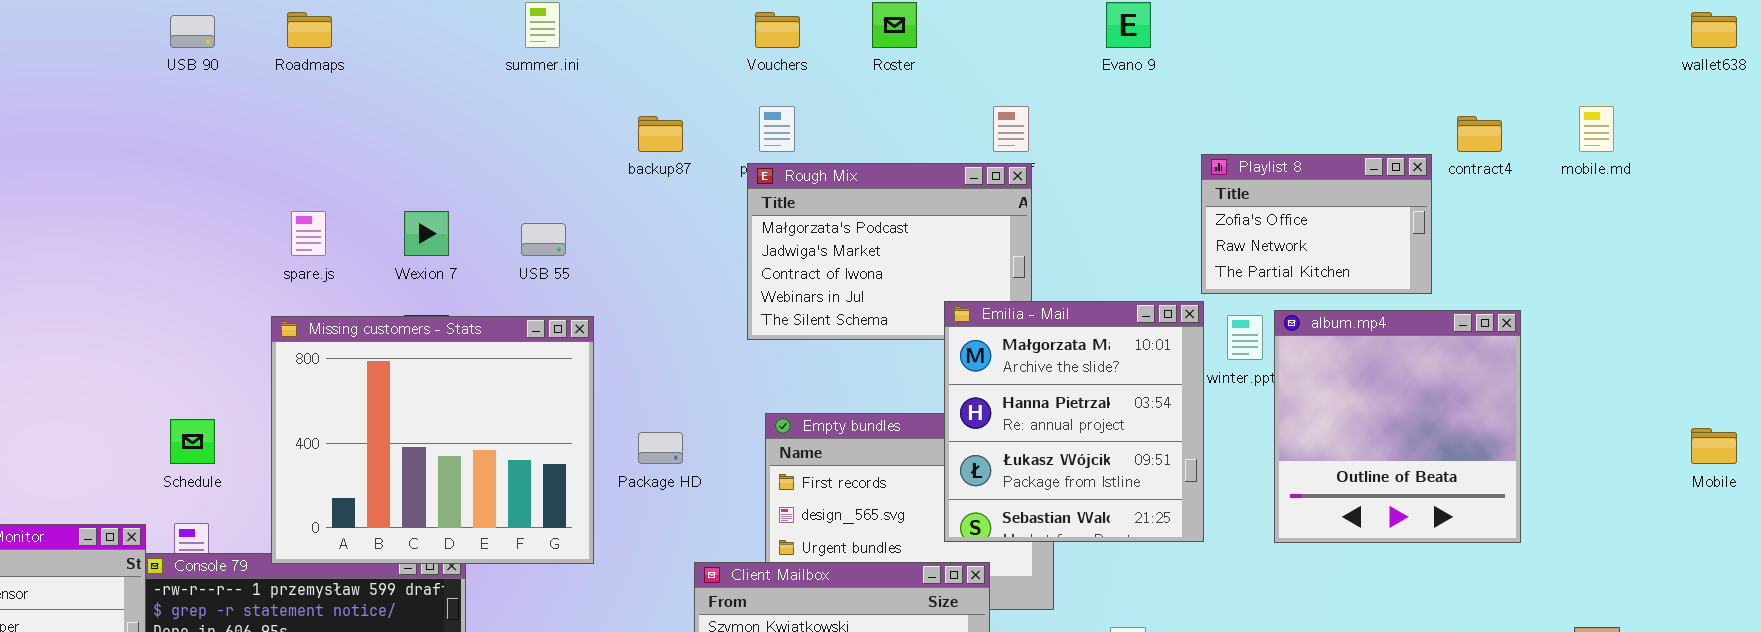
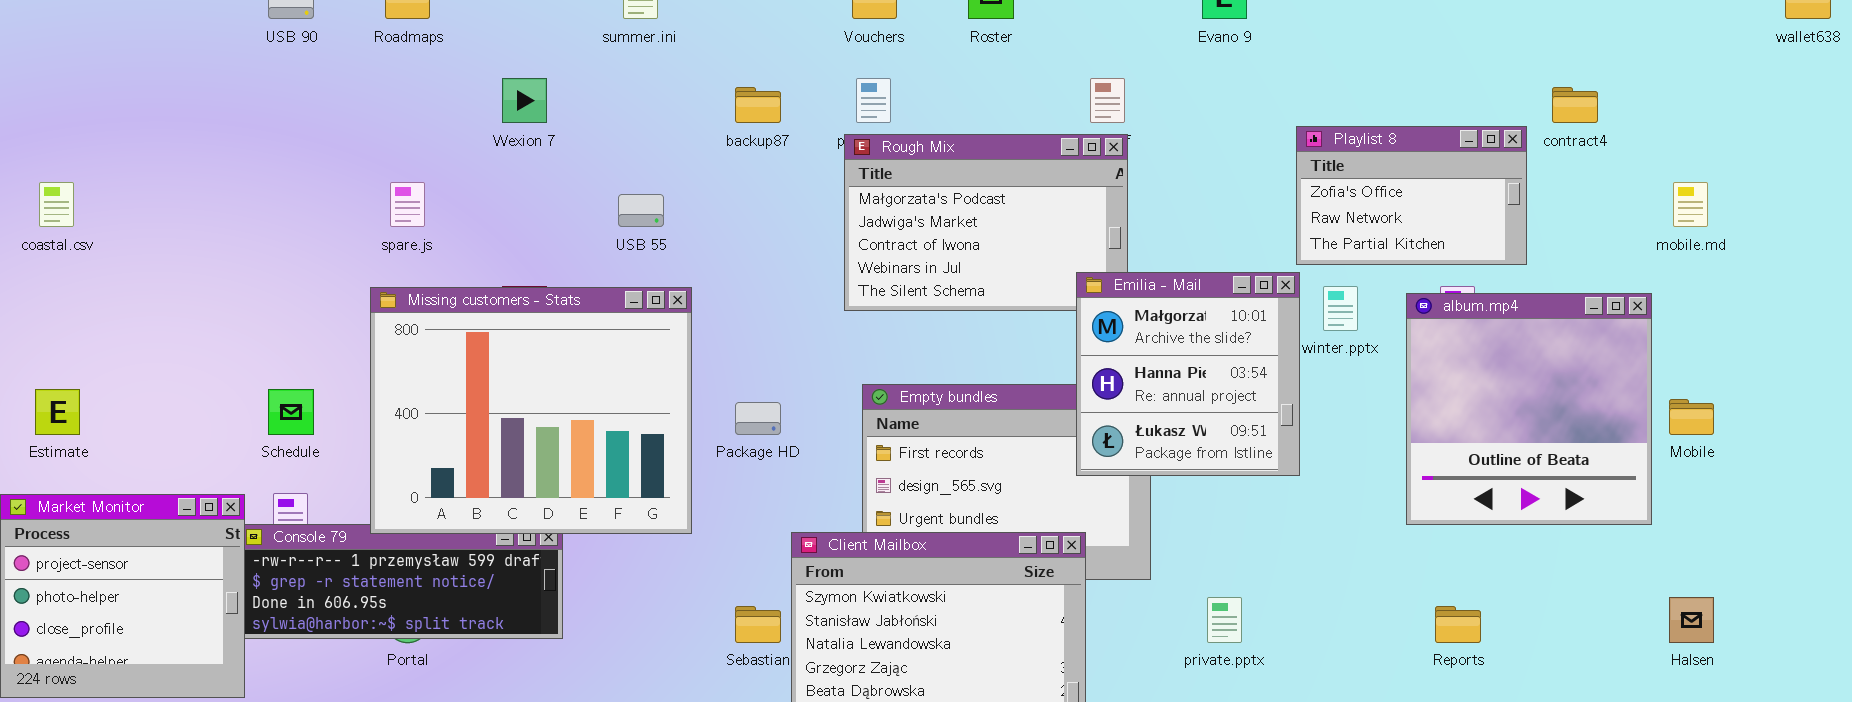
mobile.md: [1579,106,1614,152] -> [1673,182,1708,227], moved
Wexion 7: [404,211,449,256] -> [502,78,547,123], moved
Emilia - Mail: [944,301,1204,542] -> [1076,272,1300,476], resized
album.mp4: [1274,310,1521,543] -> [1406,293,1652,525], moved
Mobile: [1691,428,1737,464] -> [1669,399,1714,435], moved

